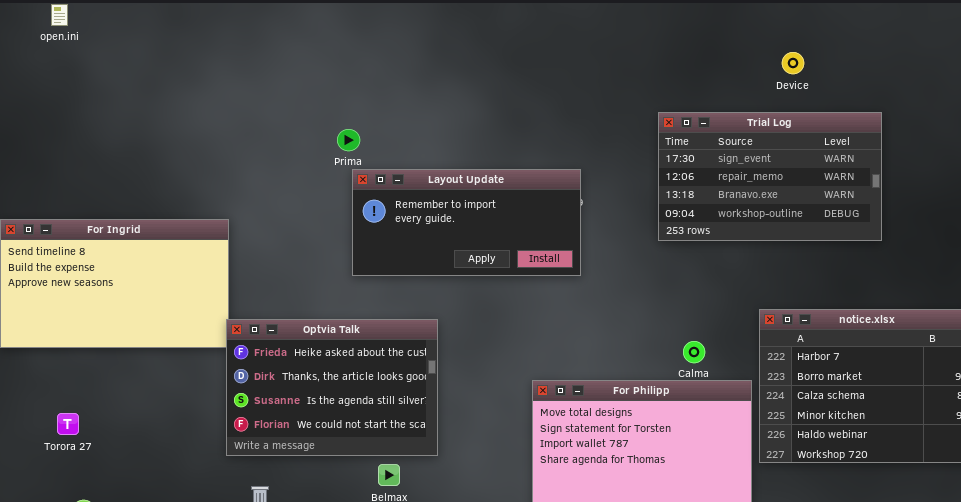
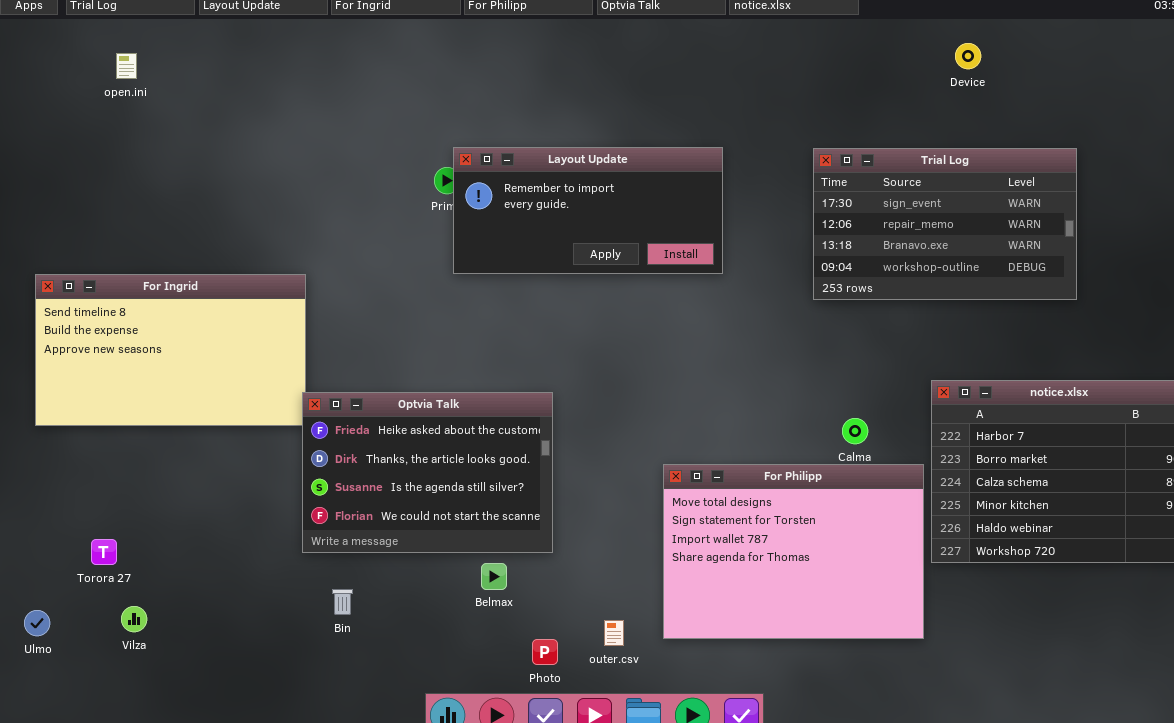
open.ini: [51,4,68,26] -> [116,53,137,79], moved
Device: [782,52,804,74] -> [955,43,981,69], moved
Layout Update: [352,169,581,276] -> [453,147,723,274], moved
Torora 27: [57,413,79,435] -> [91,539,117,565], moved

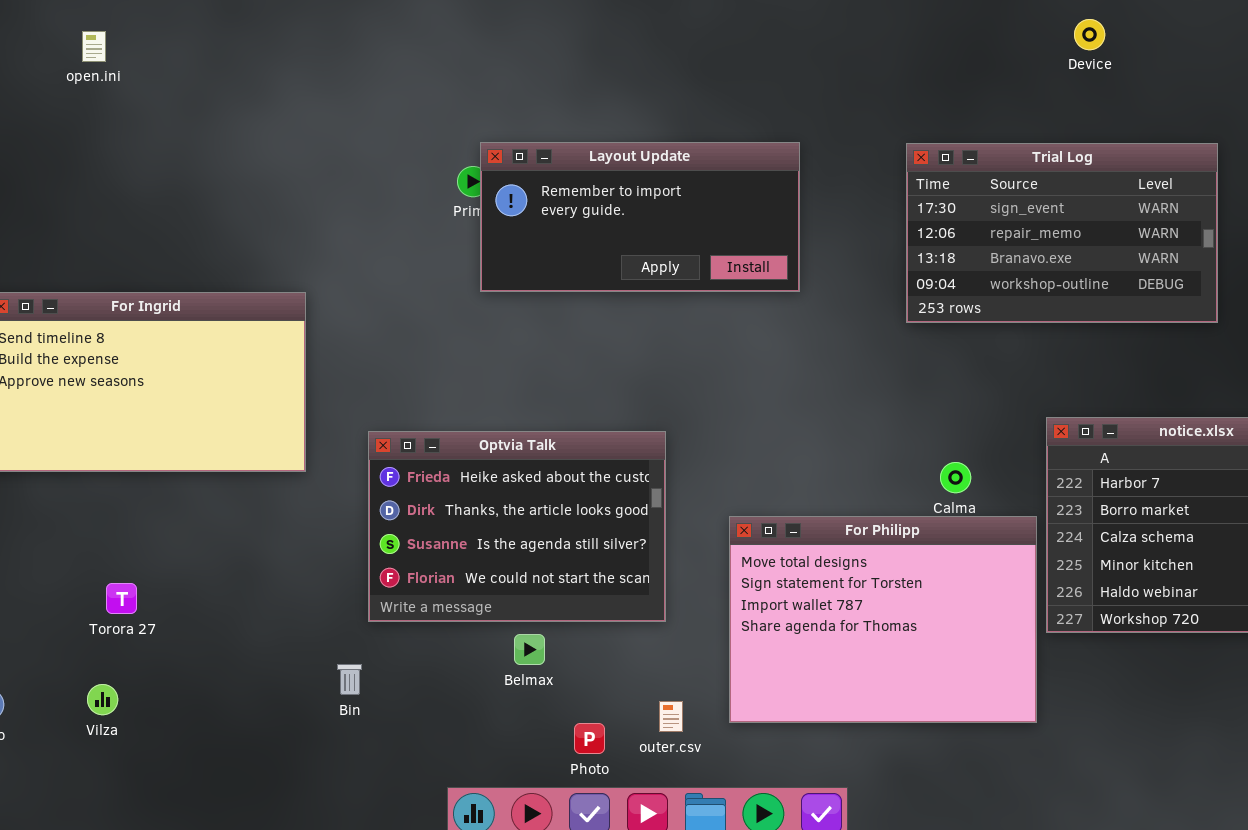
Optvia Talk: [302,392,553,553] -> [368,431,666,622], moved
Torora 27: [91,539,117,565] -> [106,583,137,614], moved

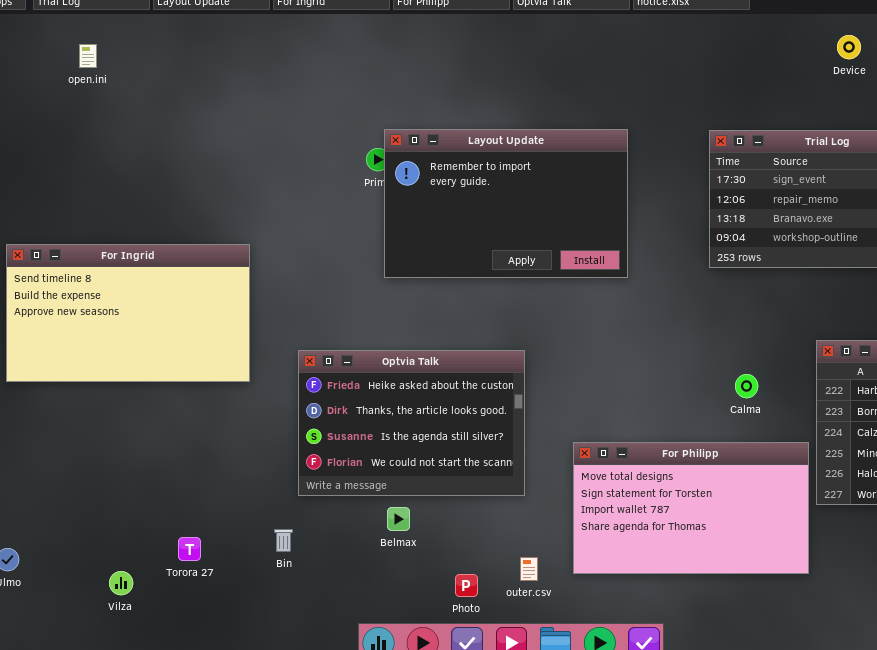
Layout Update: [480,142,800,292] -> [384,129,628,278], resized
For Philipp: [729,516,1037,723] -> [573,442,809,574], resized
Torora 27: [106,583,137,614] -> [178,537,201,561], moved
Belmax: [514,634,545,665] -> [387,507,410,531], moved
Vilza: [87,684,118,715] -> [109,571,133,595], moved

